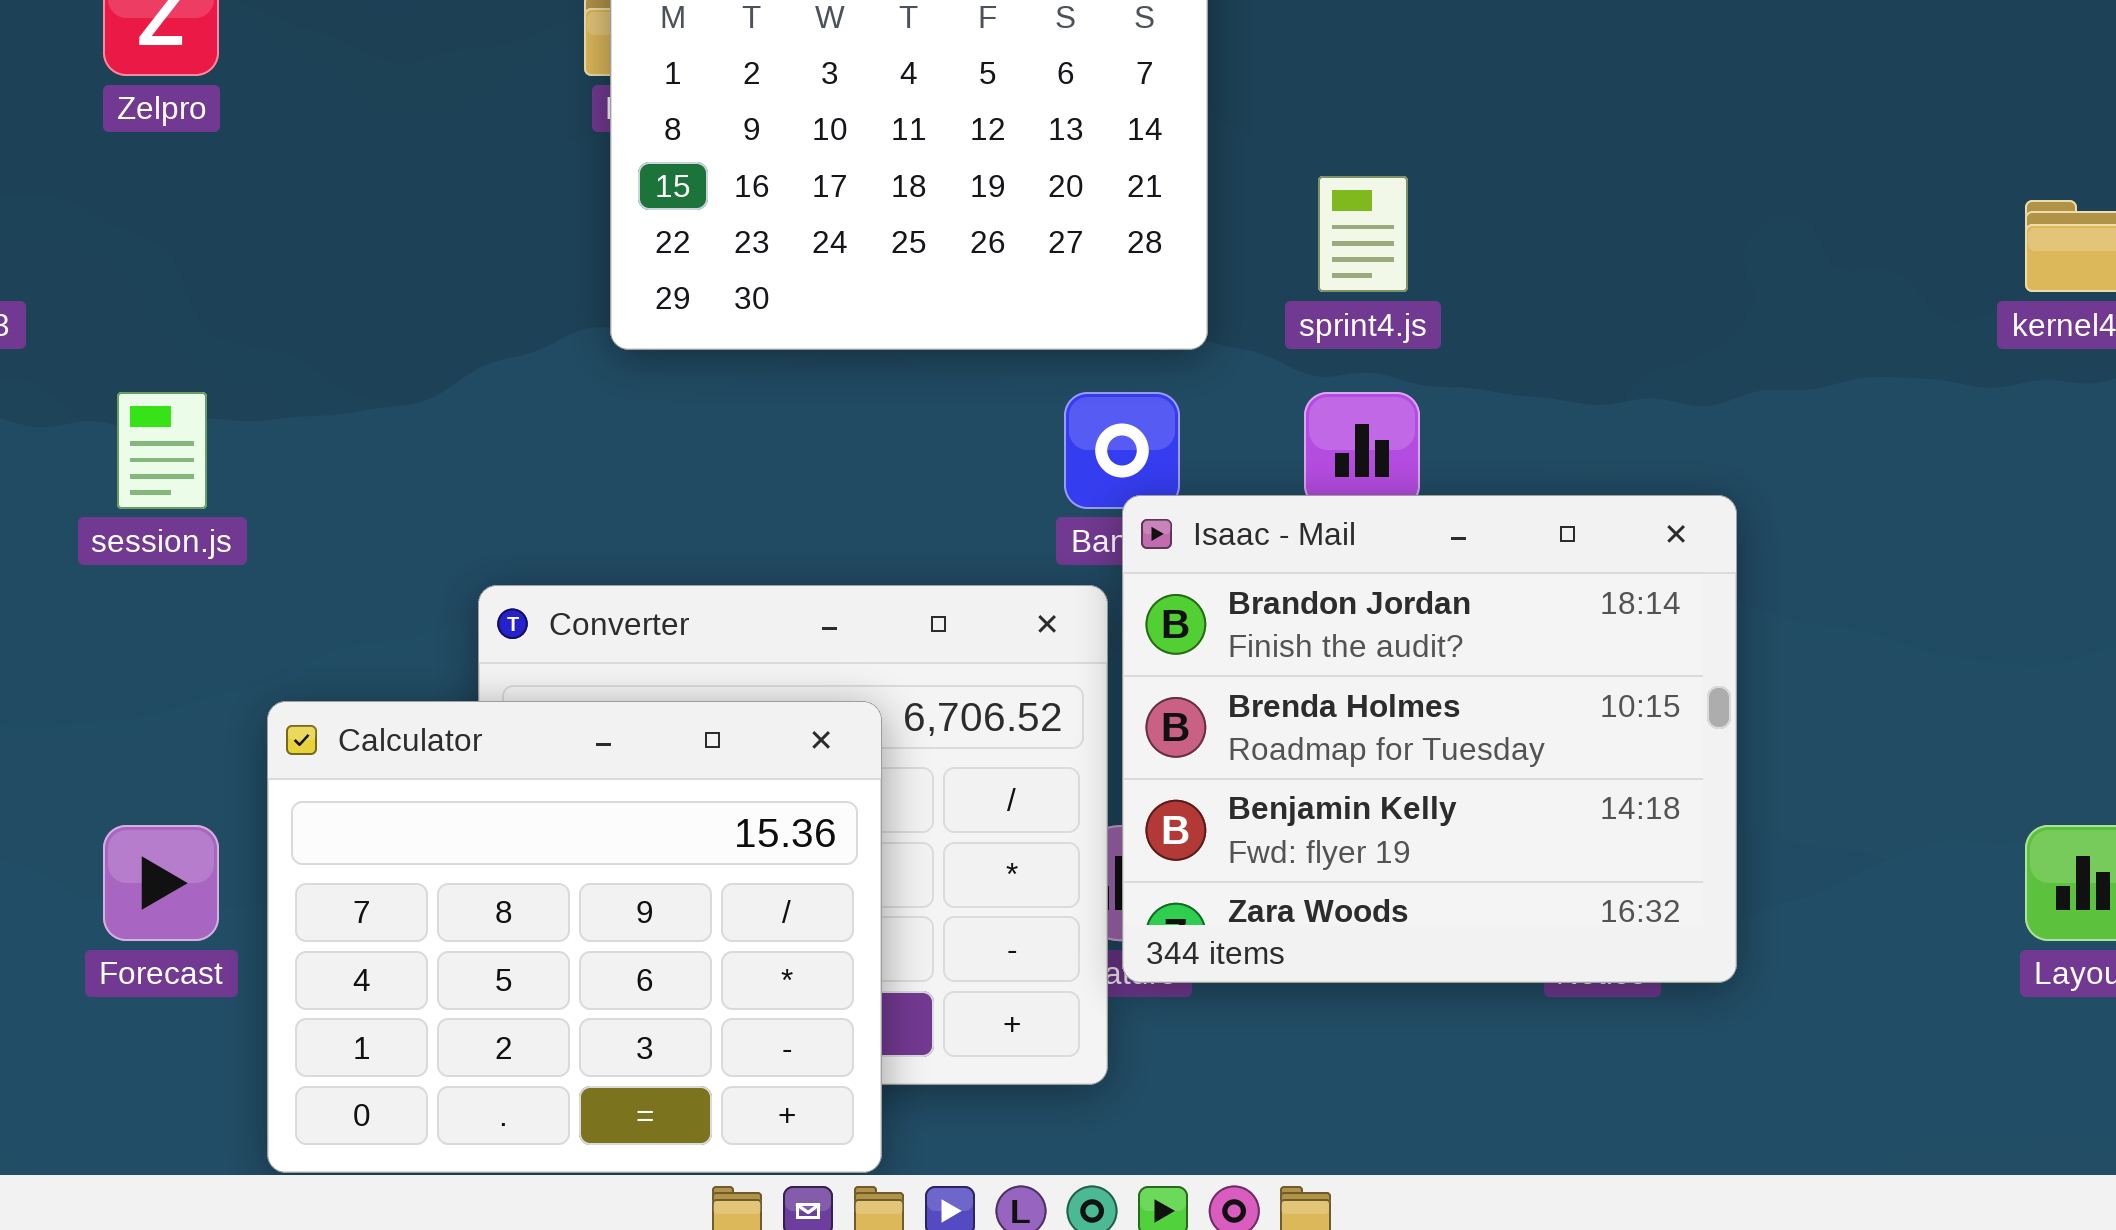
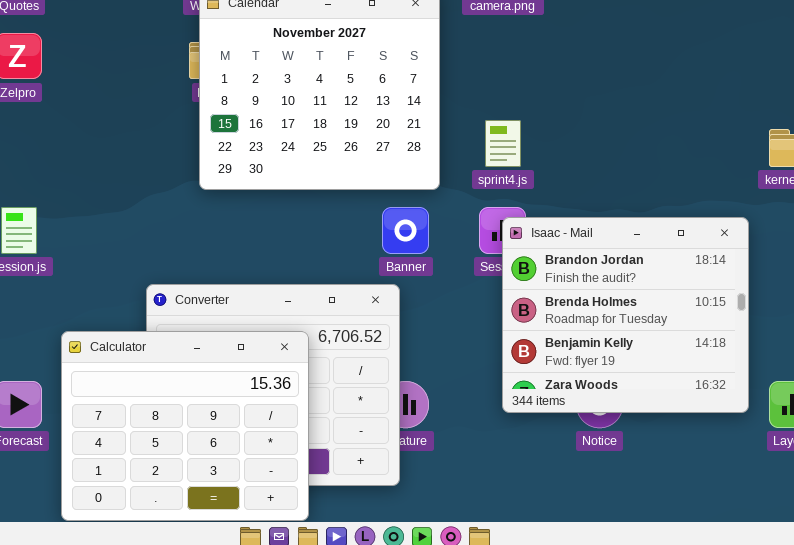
Isaac - Mail: [1122,495,1737,983] -> [502,217,749,413], moved

